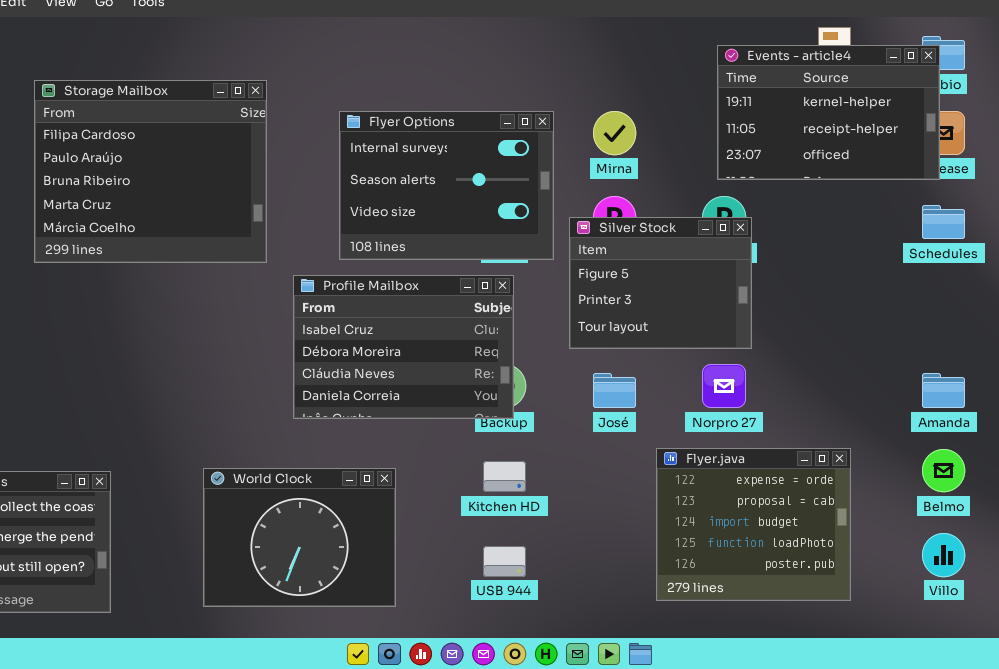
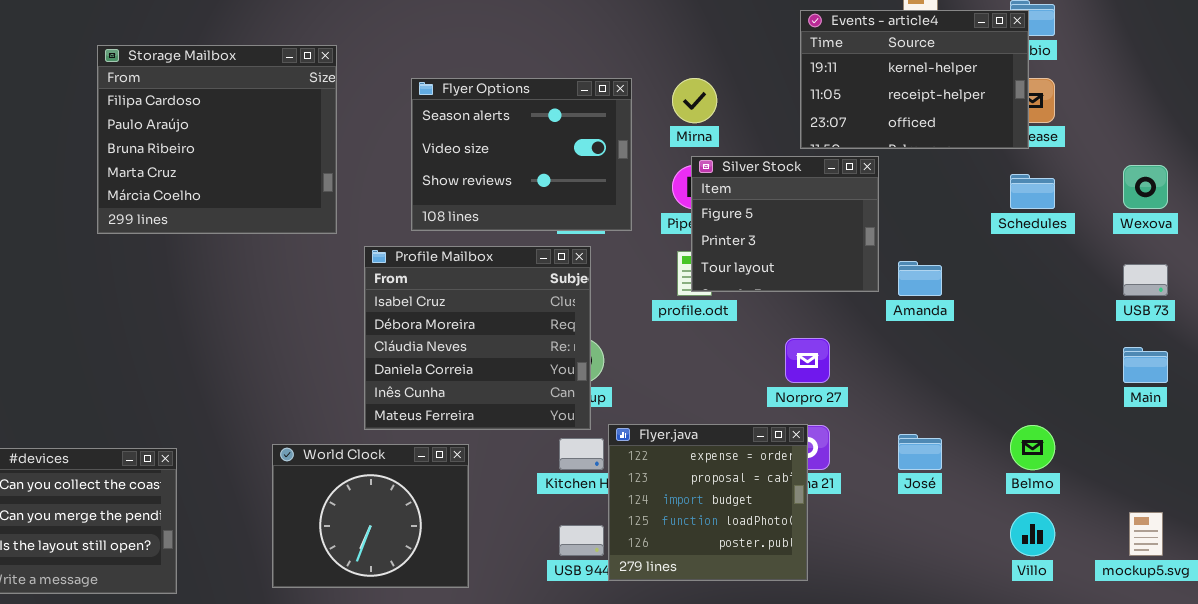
Flyer Options: [339,111,554,260] -> [411,78,632,231], scrolled down 1 row
Silver Stock: [569,217,752,349] -> [691,156,879,292], moved
Profile Mailbox: [293,275,514,419] -> [364,246,591,430], resized
José: [593,373,636,408] -> [898,434,942,470], moved
Amanda: [922,373,965,408] -> [898,261,942,296], moved
Flyer.java: [656,448,851,601] -> [608,424,808,581], moved

